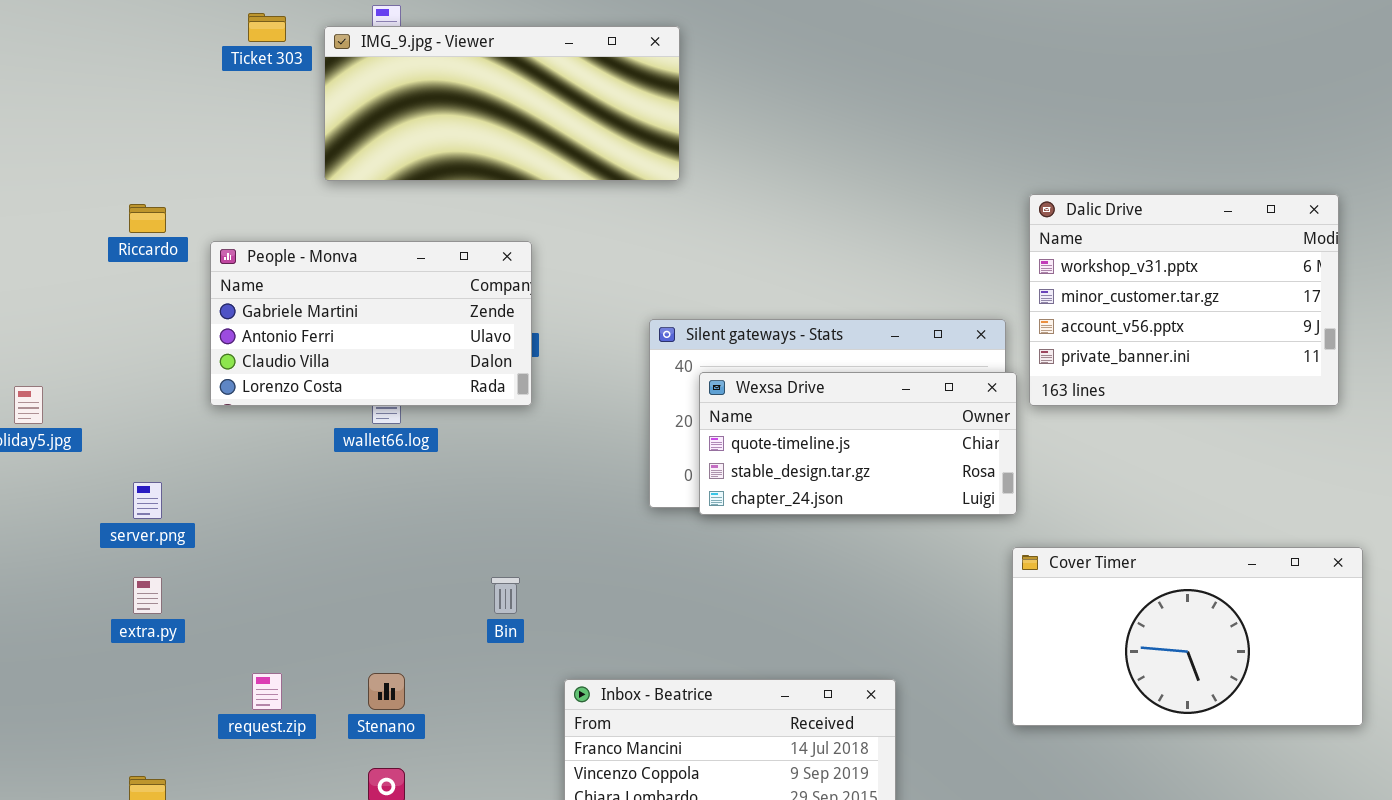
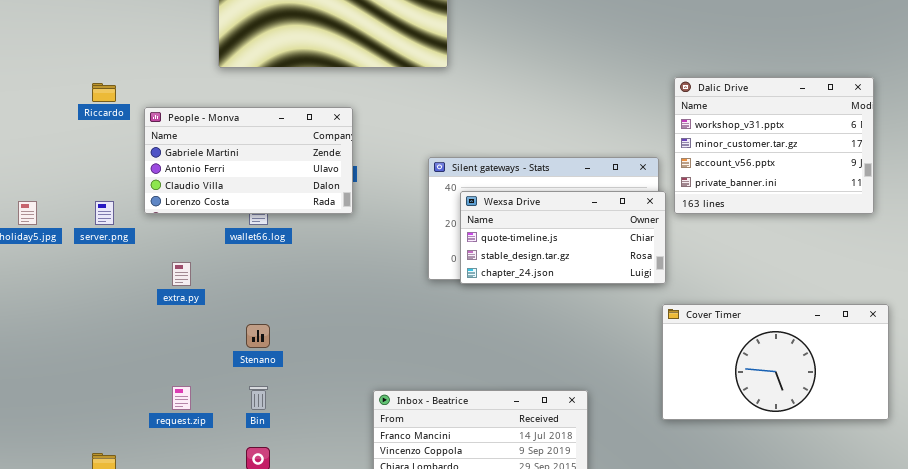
server.png: [133,482,162,519] -> [95,201,114,225], moved
extra.py: [133,577,162,614] -> [172,262,191,286], moved
Bin: [491,577,520,614] -> [249,386,268,410], moved
Stenano: [368,673,405,710] -> [246,324,270,348], moved

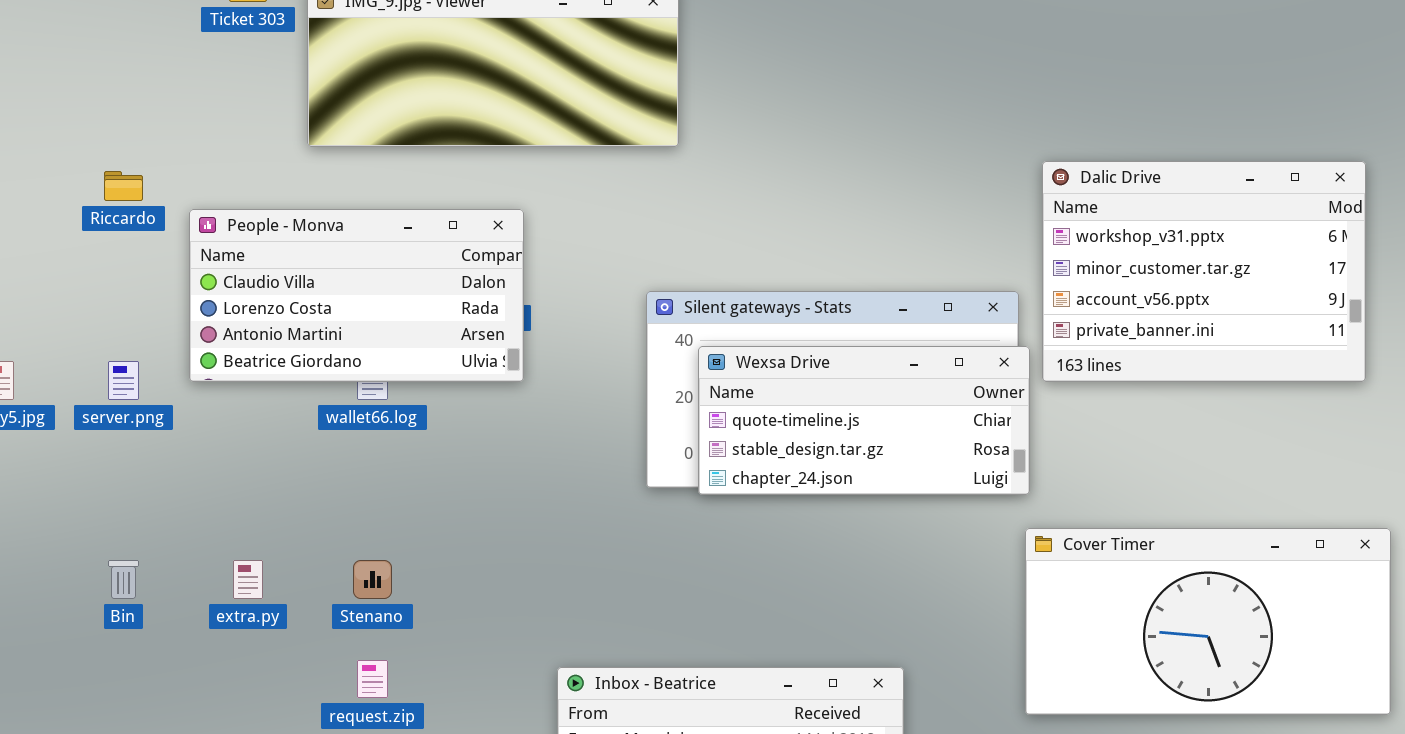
People - Monva: [144,107,353,214] -> [189,209,524,382], scrolled down 2 rows
extra.py: [172,262,191,286] -> [233,560,263,599], moved
request.zip: [172,386,191,410] -> [357,660,388,698], moved
Bin: [249,386,268,410] -> [108,560,139,599], moved

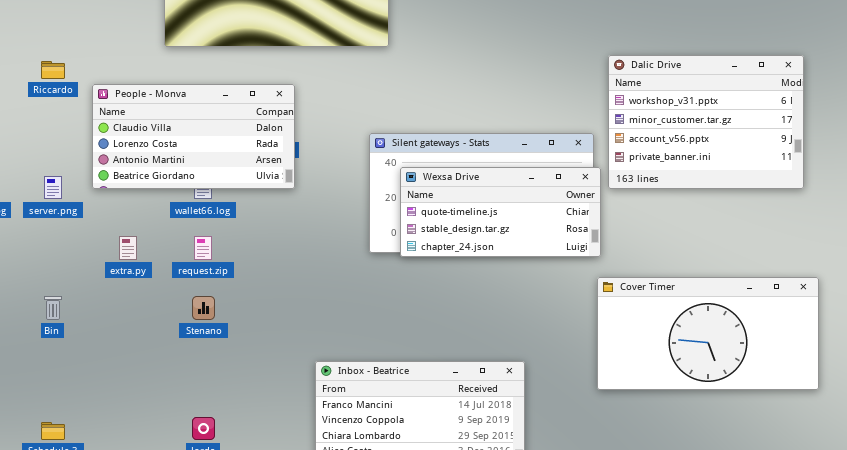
extra.py: [233,560,263,599] -> [119,236,137,260], moved
request.zip: [357,660,388,698] -> [194,236,212,260], moved

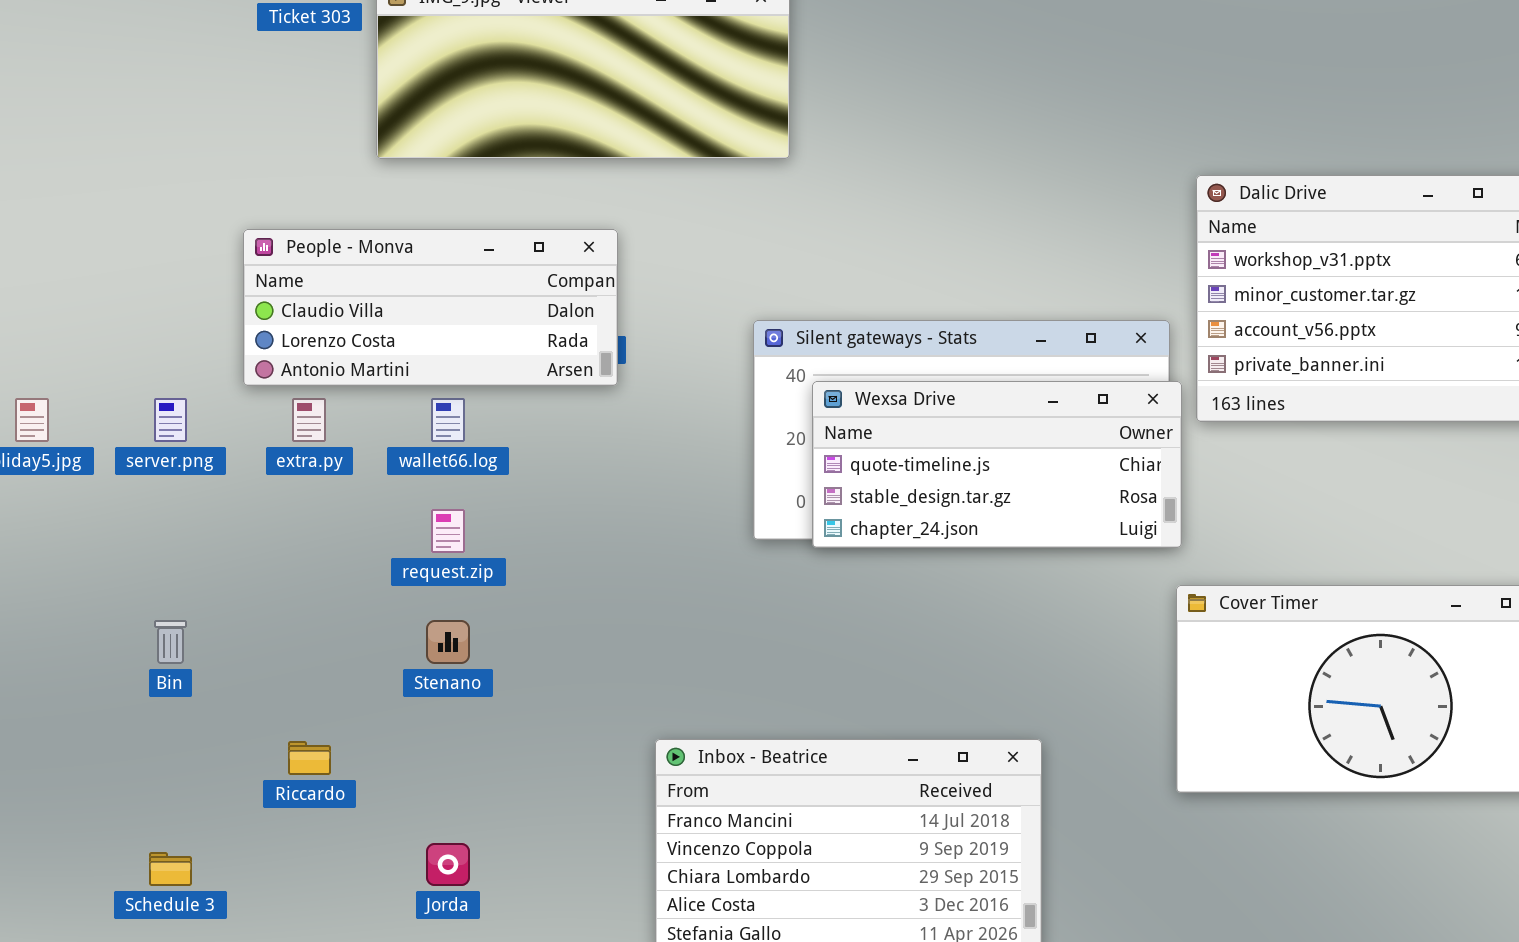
Riccardo: [41,61,65,79] -> [288,741,331,775], moved
People - Monva: [92,84,295,189] -> [243,229,618,386], resized
extra.py: [119,236,137,260] -> [292,398,326,442], moved

